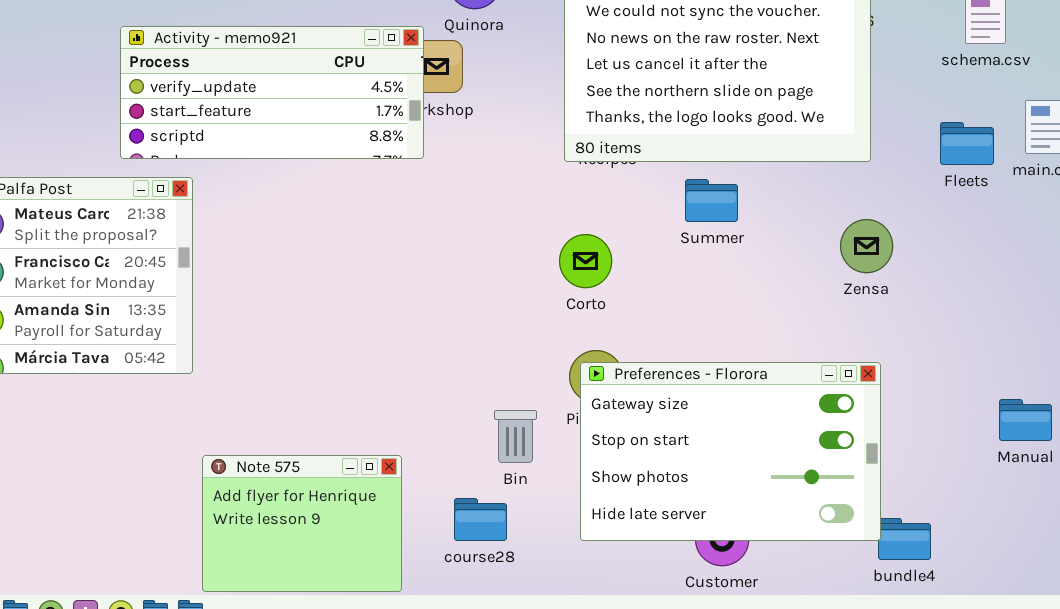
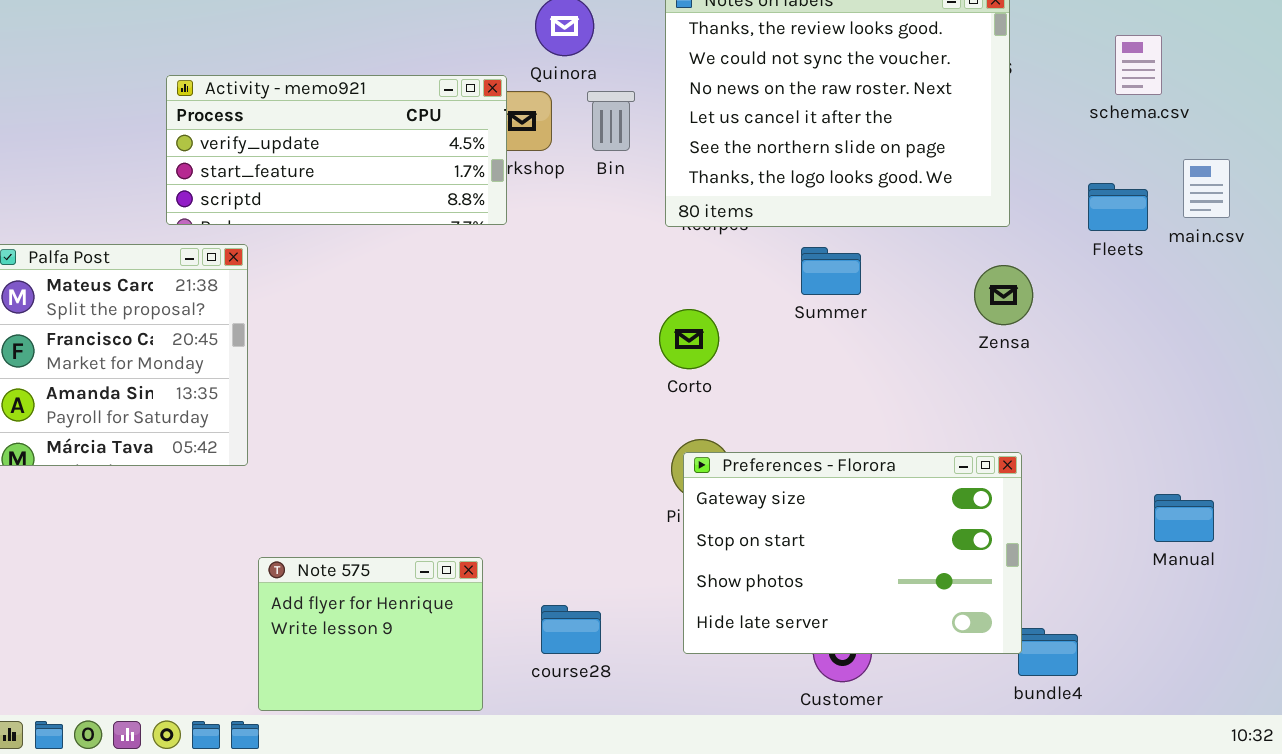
Zensa: [840,219,893,273] -> [974,265,1033,325], moved
Bin: [494,410,537,463] -> [587,91,635,151], moved

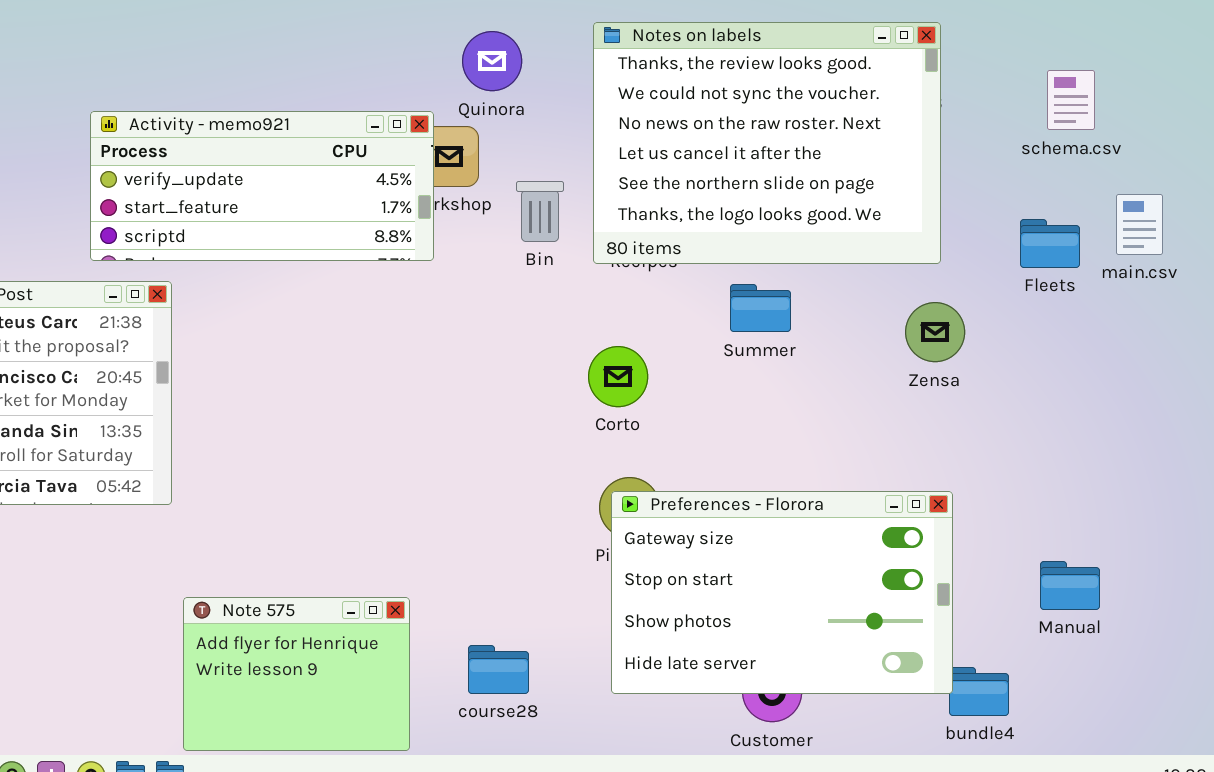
Bin: [587,91,635,151] -> [516,181,564,242], moved
Manual: [1154,494,1214,542] -> [1040,561,1100,610], moved

